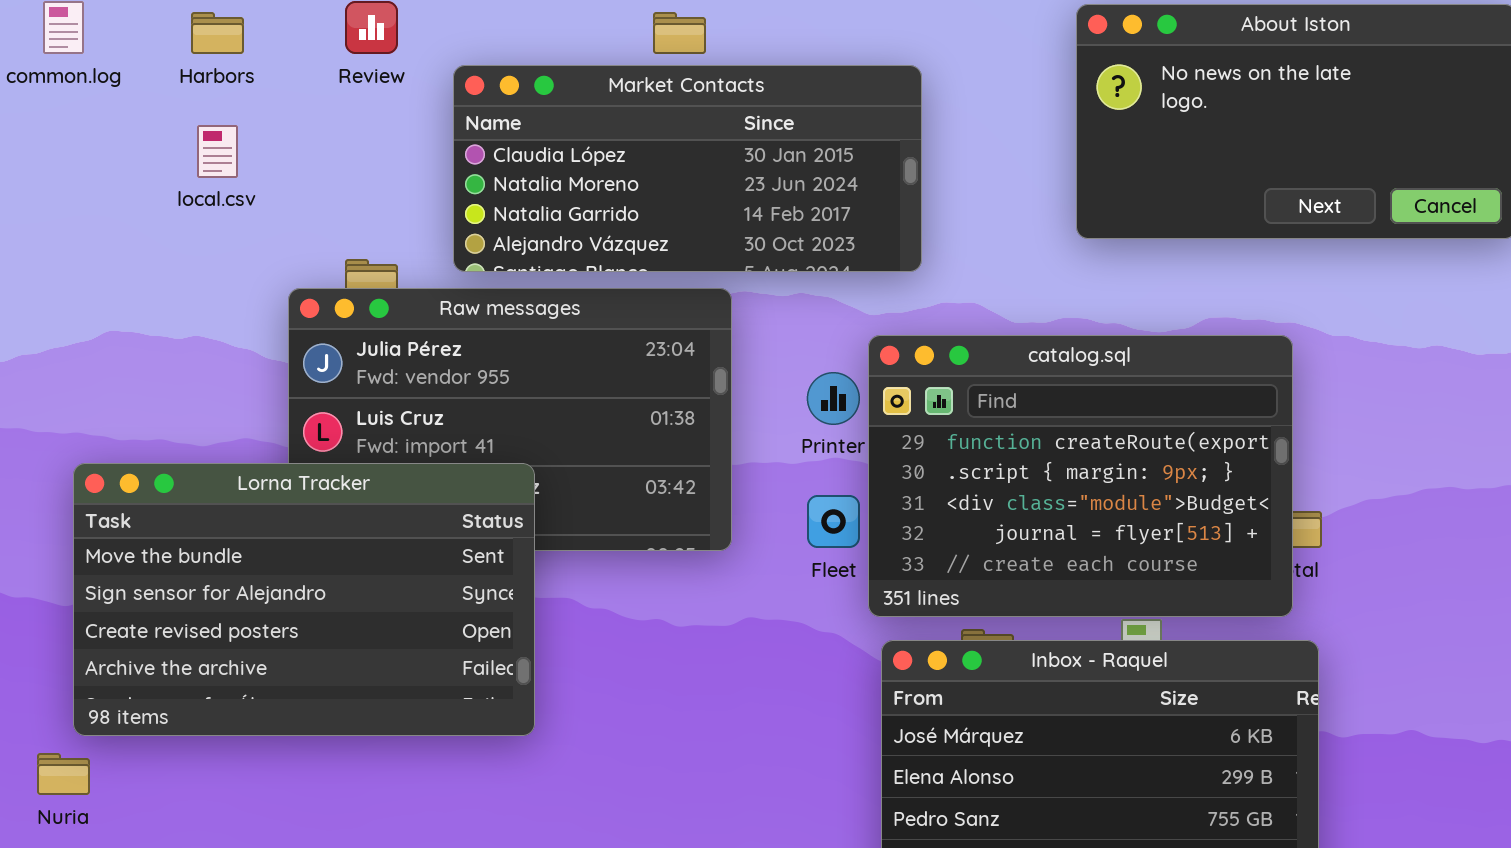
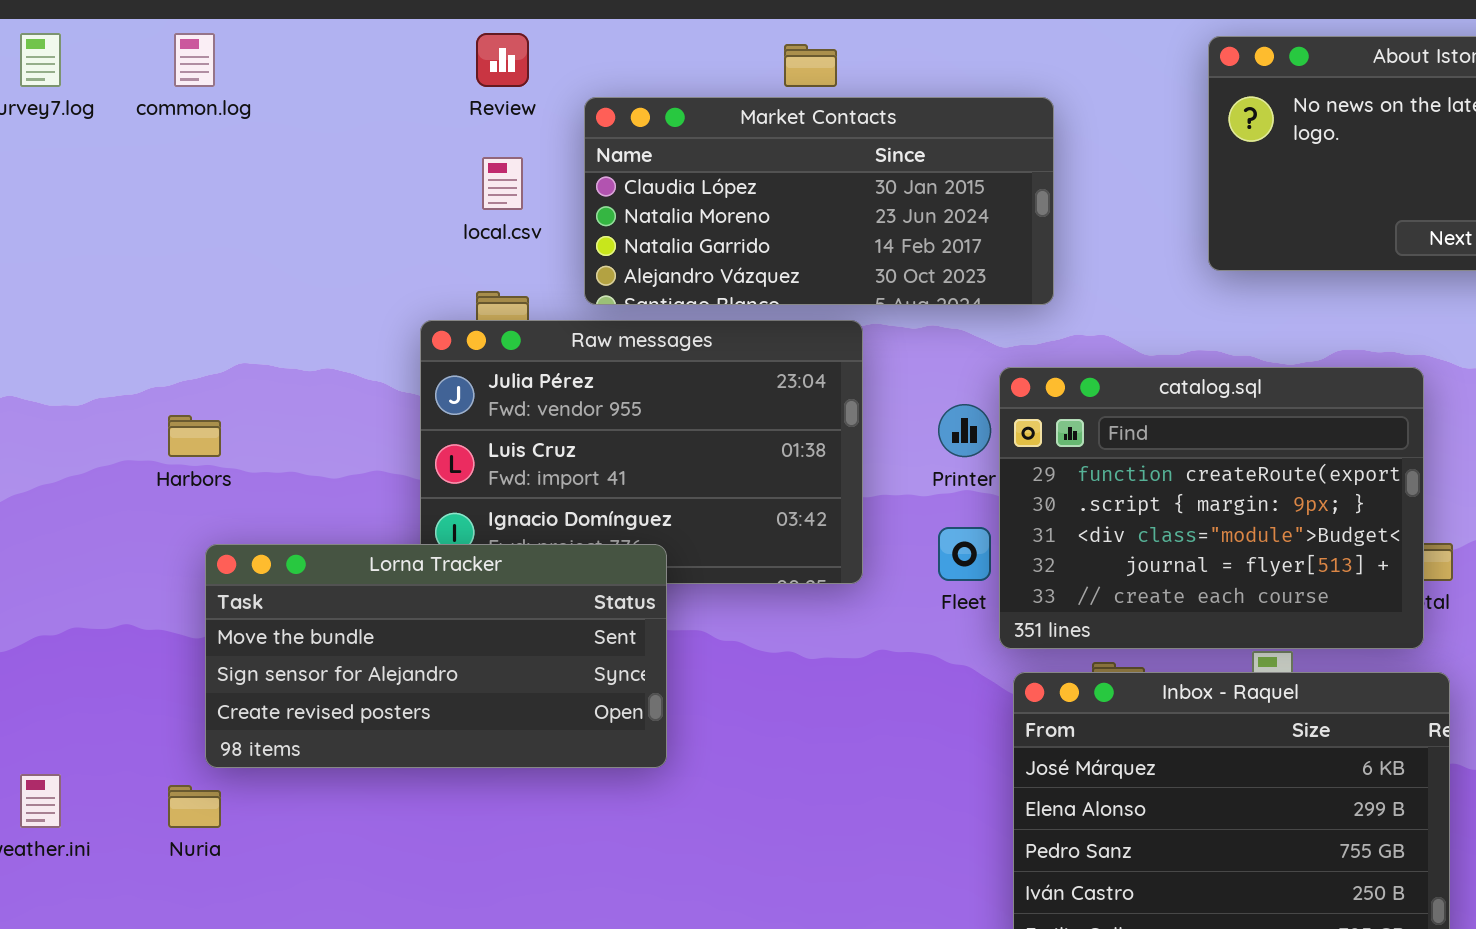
Harbors: [191,12,244,54] -> [168,415,221,457], moved
local.csv: [197,125,238,178] -> [482,157,523,210], moved
Lorna Tracker: [73,463,535,736] -> [205,544,667,768], resized

